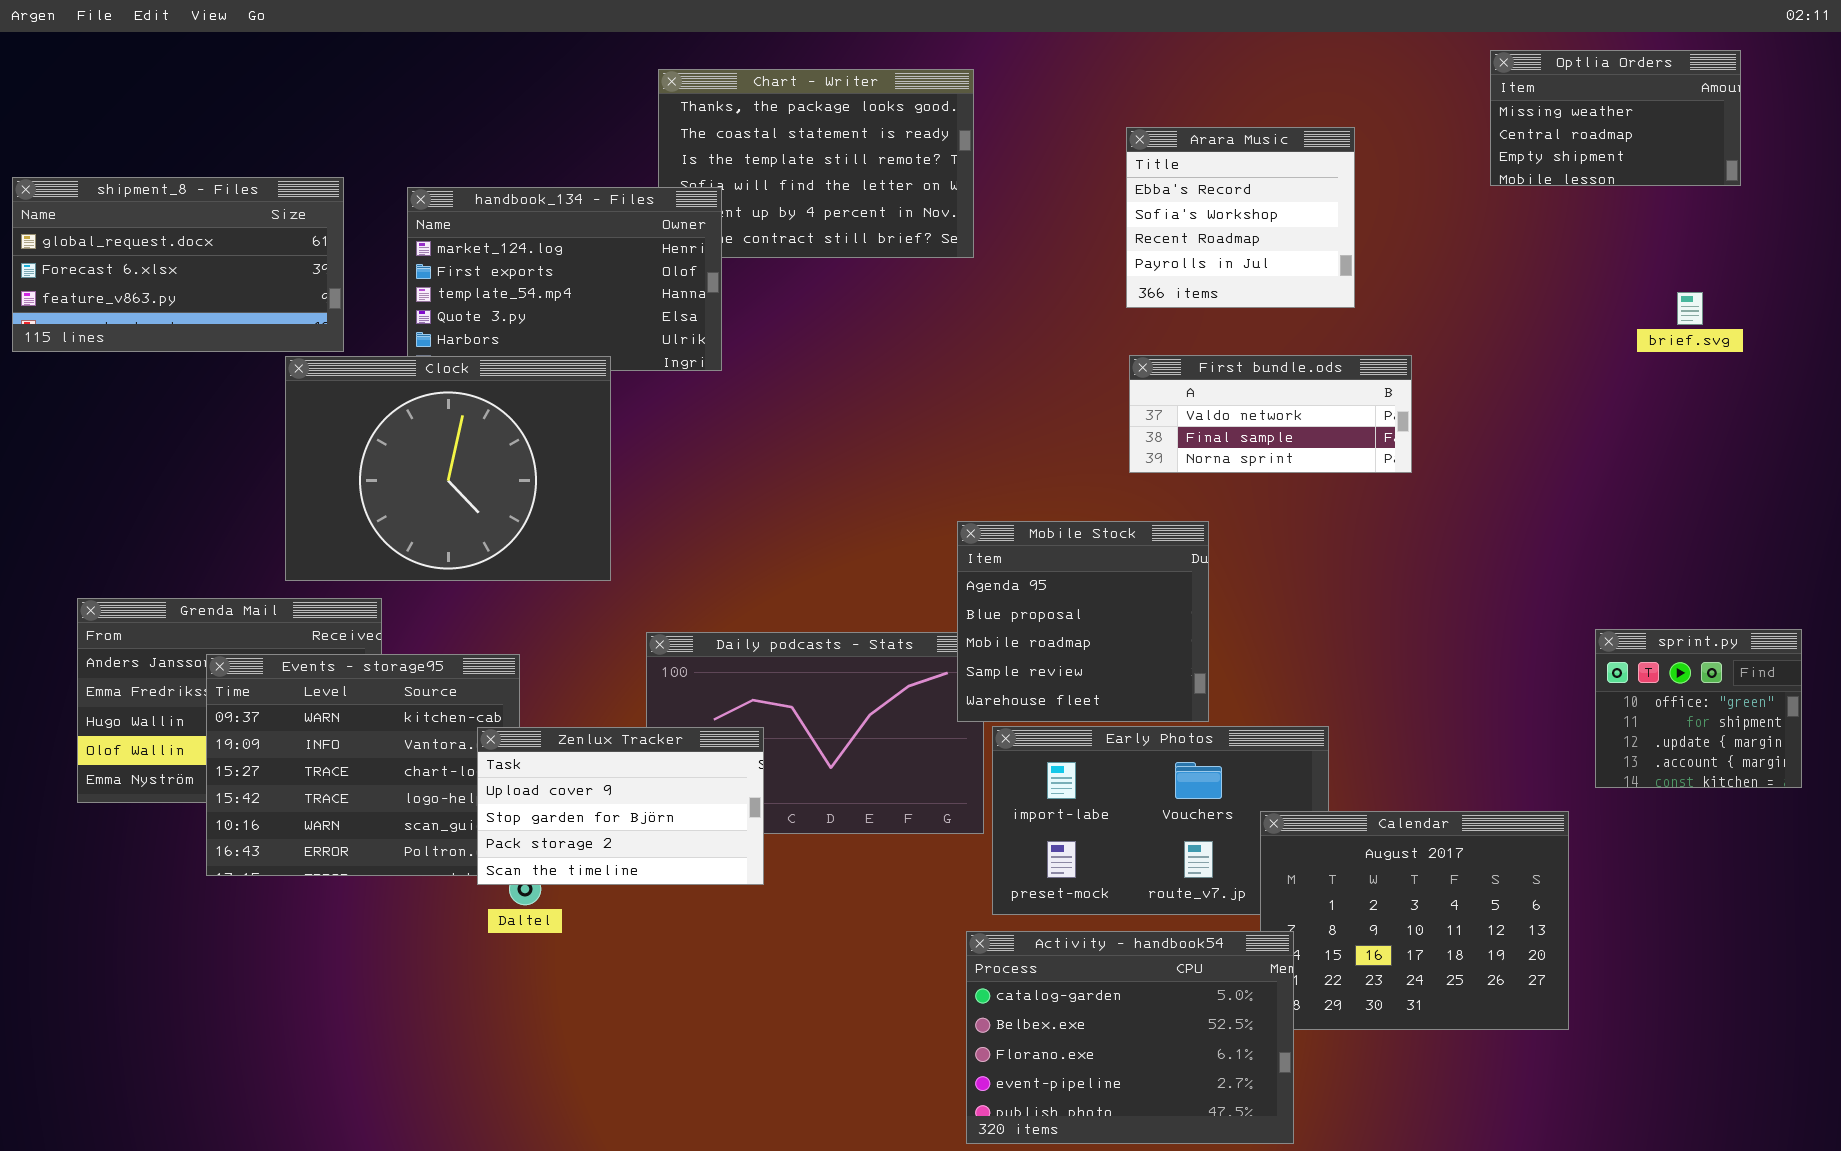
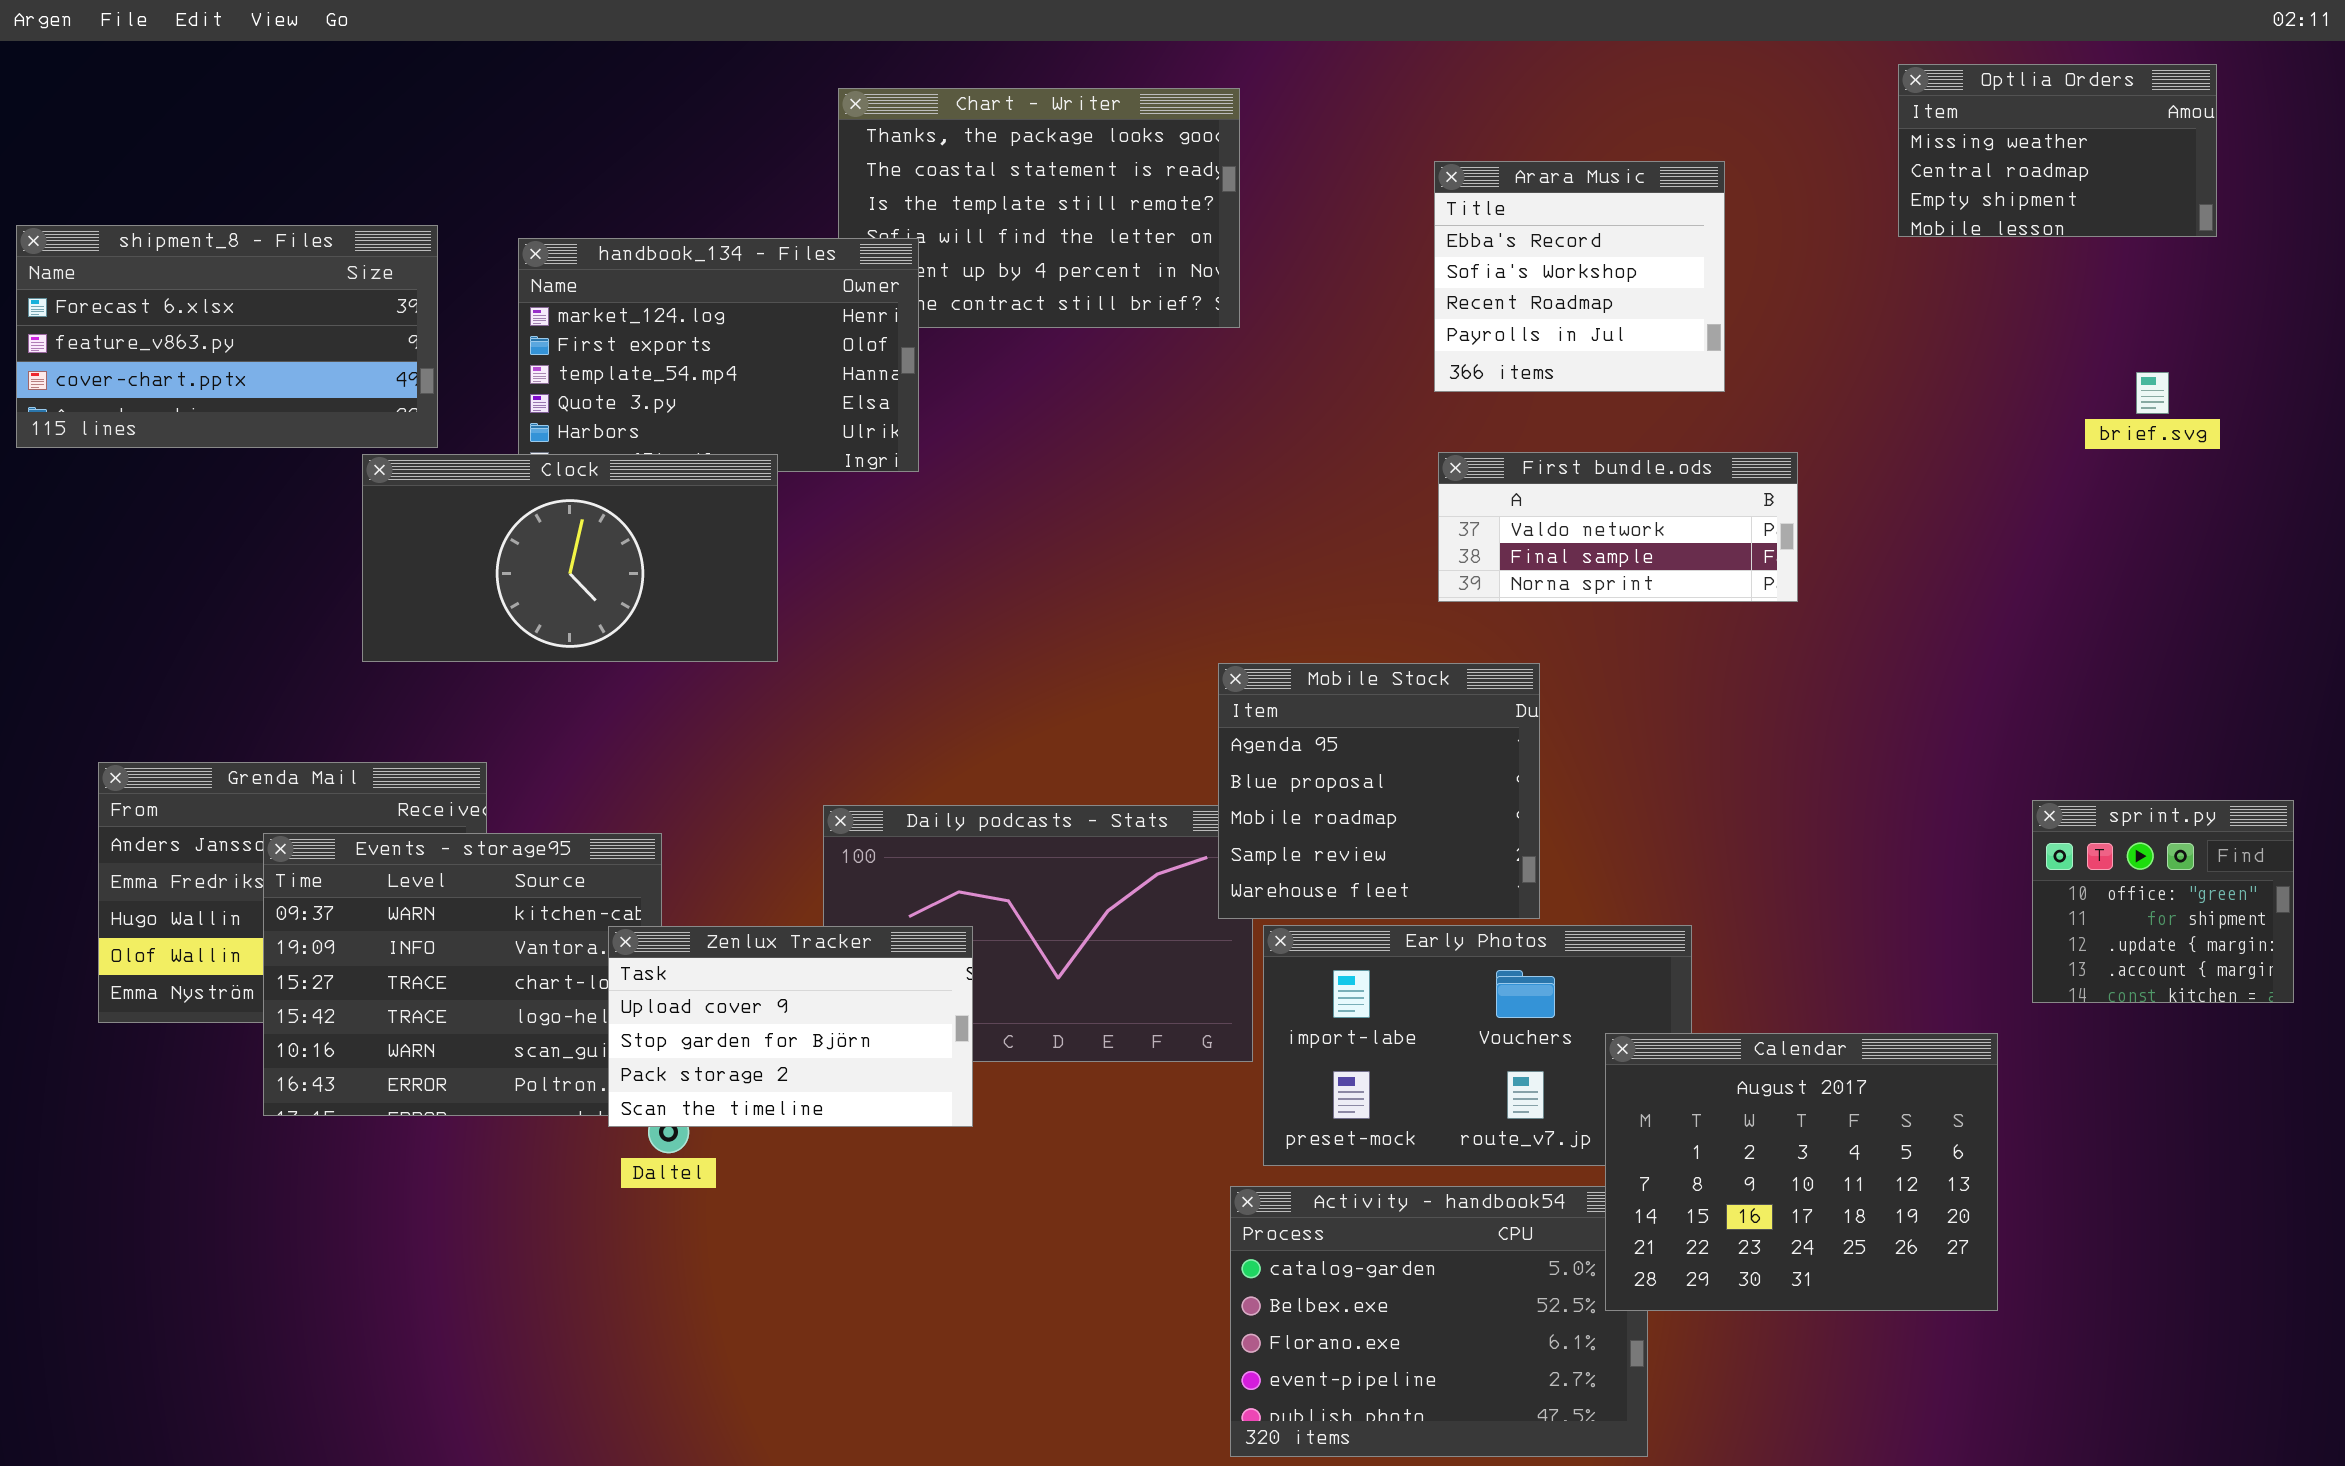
shipment_8 - Files: [12,177,344,352] -> [16,225,438,448], scrolled down 1 row
Clock: [285,356,611,581] -> [362,454,778,662], resized
Calendar: [1260,811,1569,1030] -> [1605,1033,1998,1311], raised

